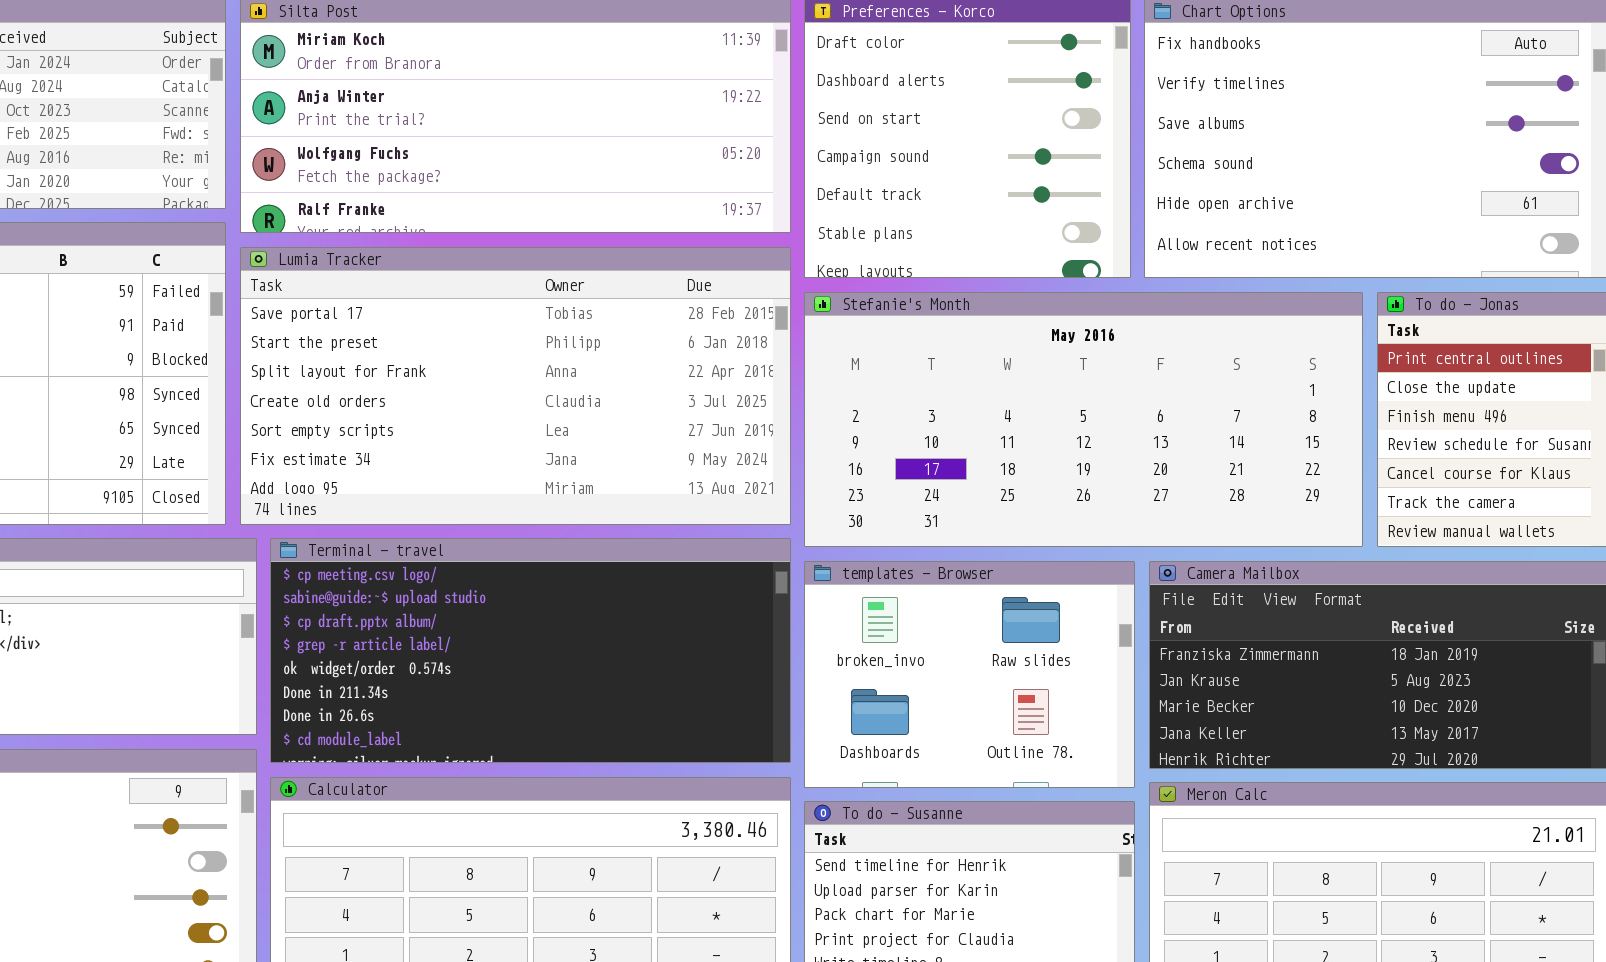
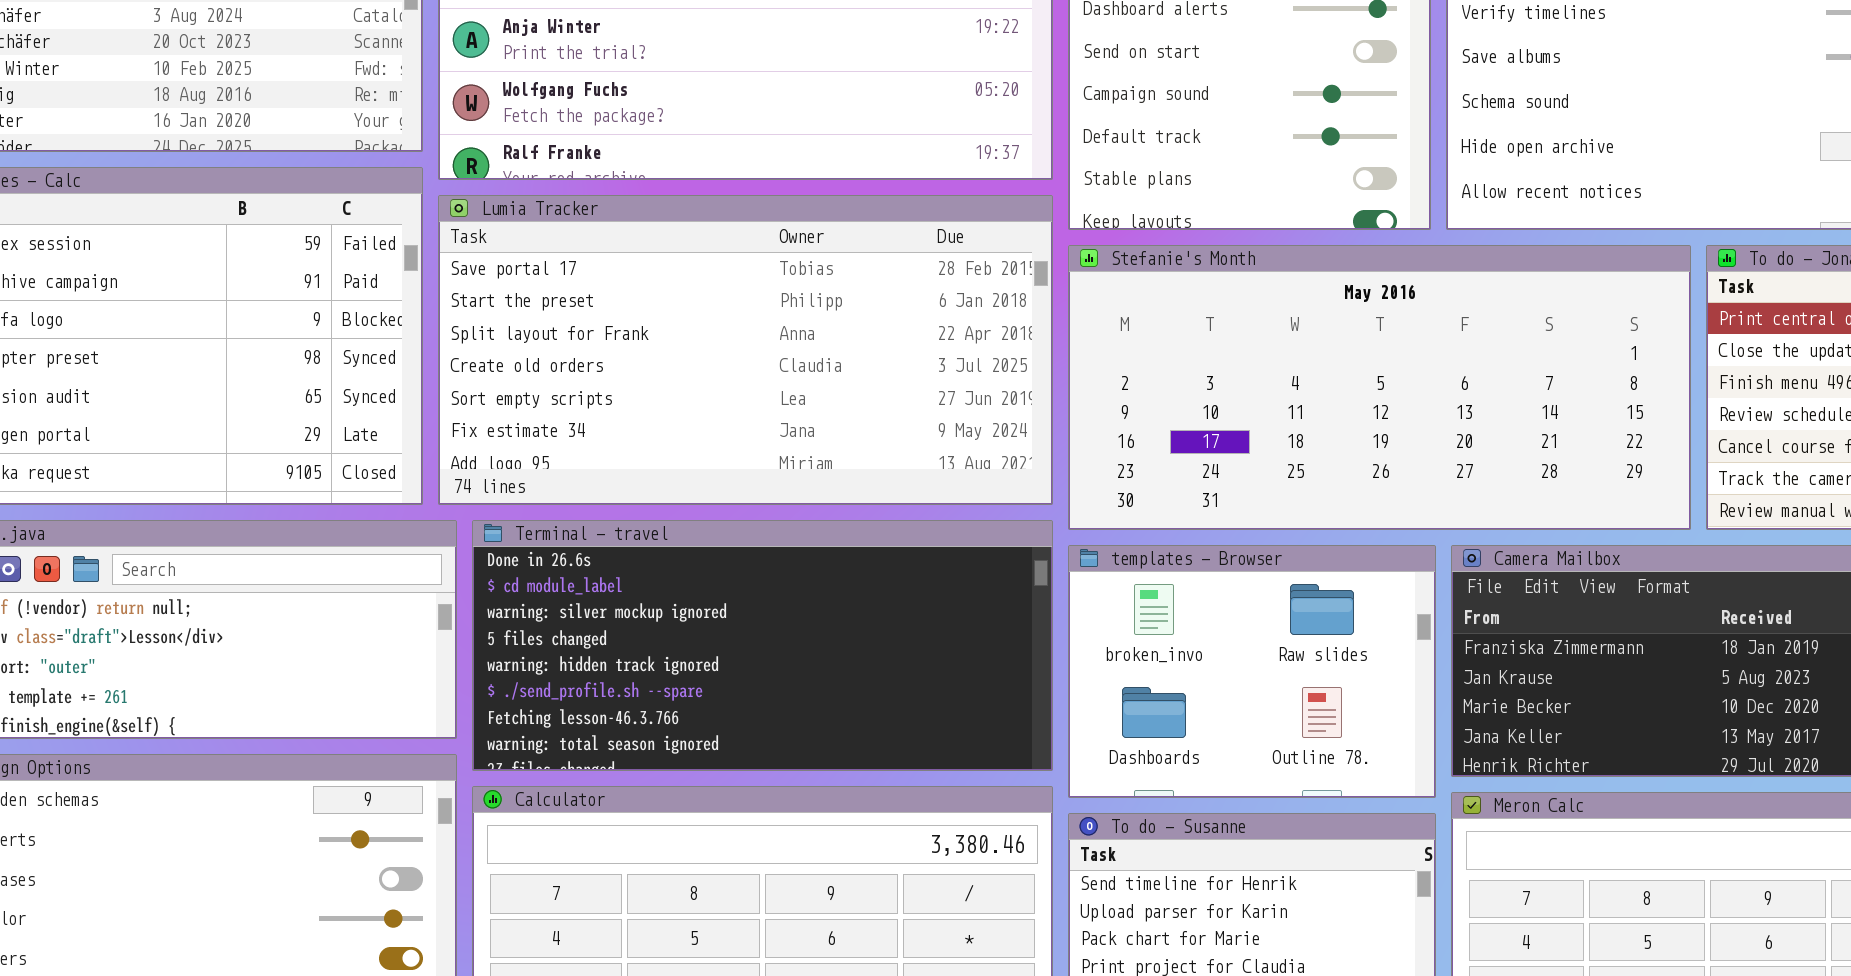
Terminal - travel: [270,538,791,763] -> [472,520,1053,771], scrolled down 6 rows

